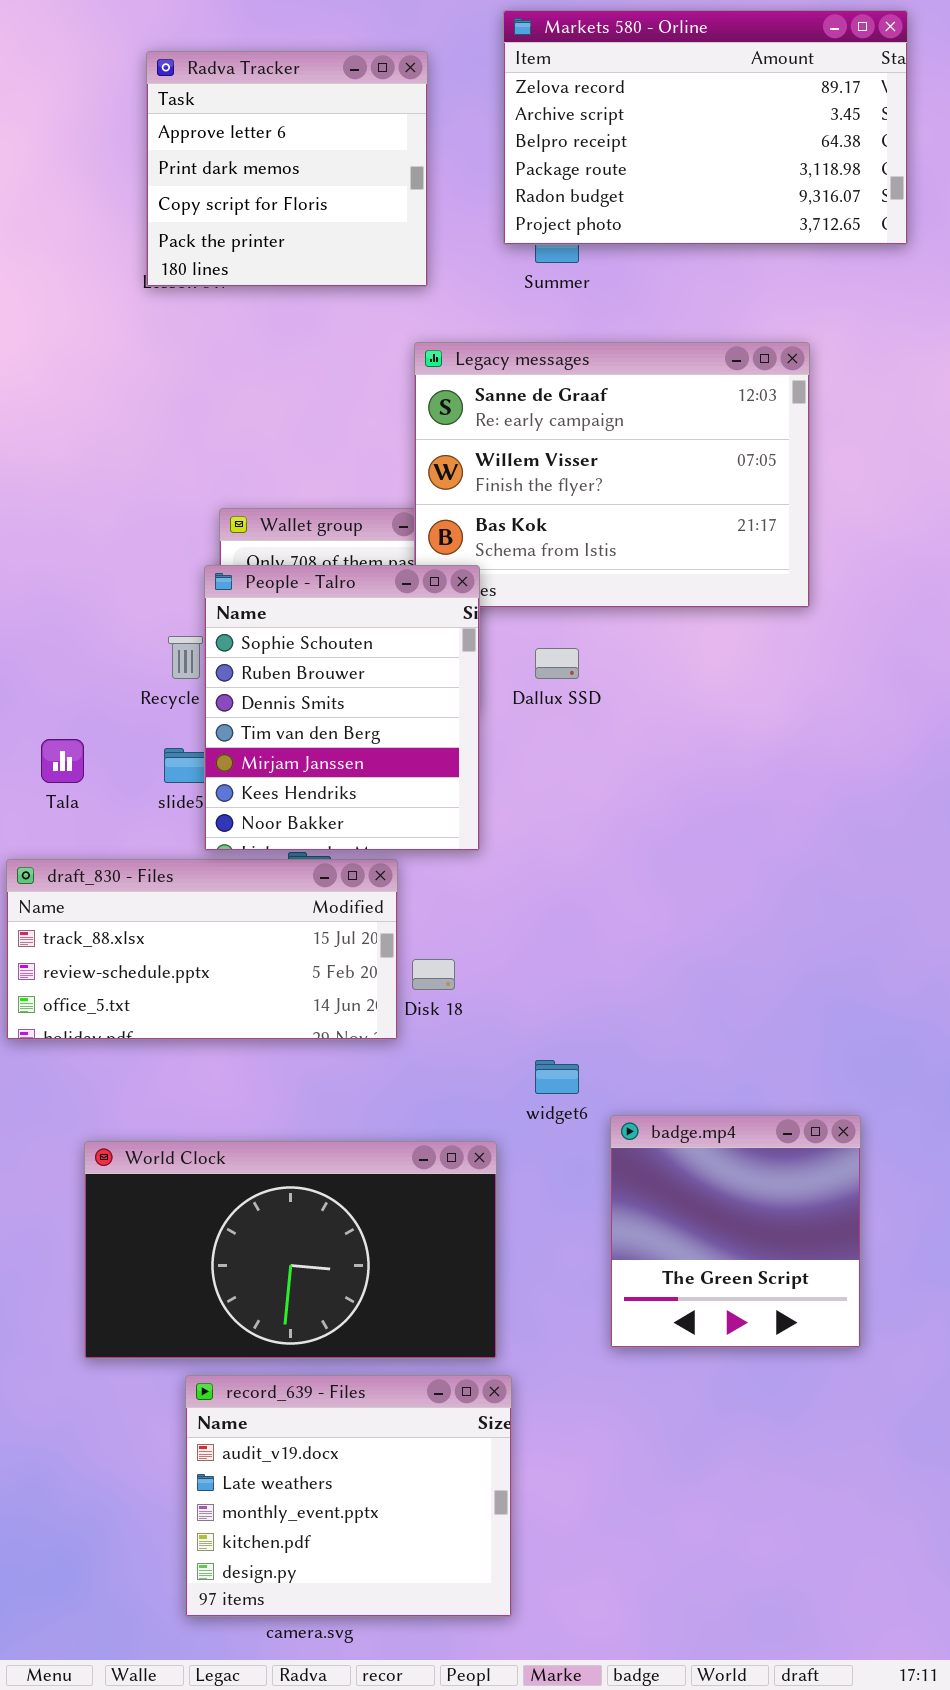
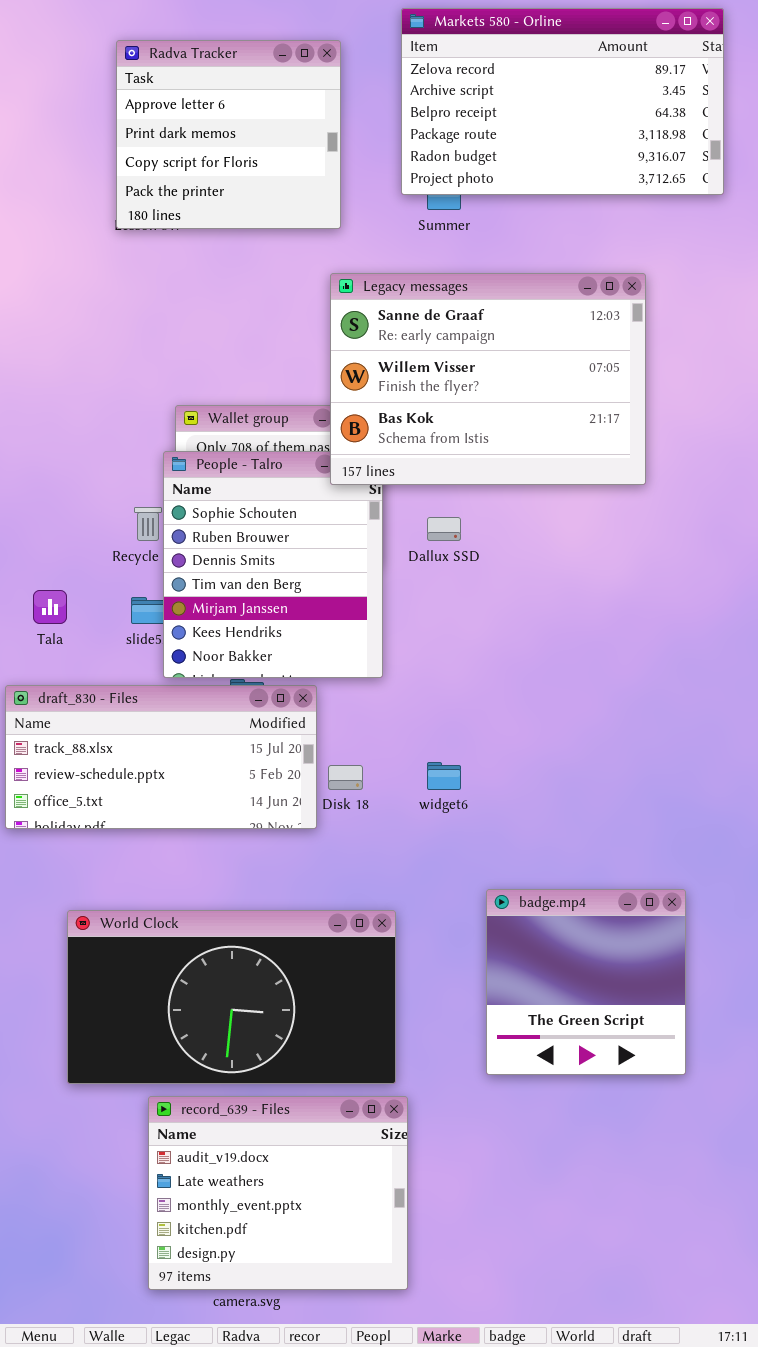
Legacy messages: [414,342,810,608] -> [330,273,646,485], raised
widget6: [535,1060,579,1094] -> [427,762,461,790], moved

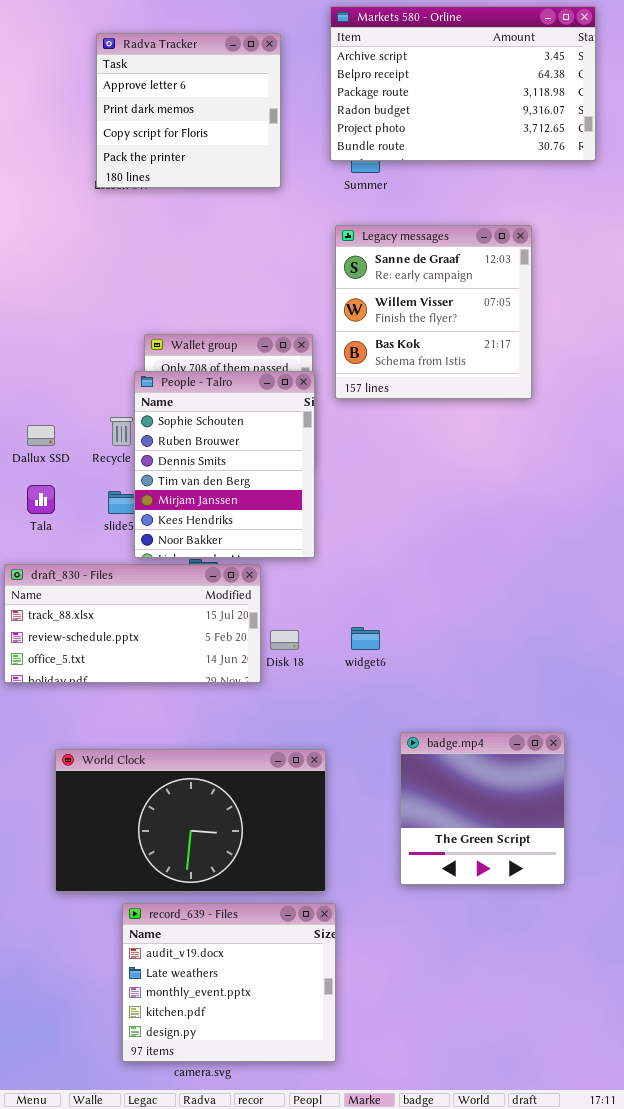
Markets 580 - Orline: [401,8,724,195] -> [330,6,596,161], scrolled down 1 row
Legacy messages: [330,273,646,485] -> [335,225,532,399], resized
Dallux SSD: [427,517,461,541] -> [27,425,55,446], moved

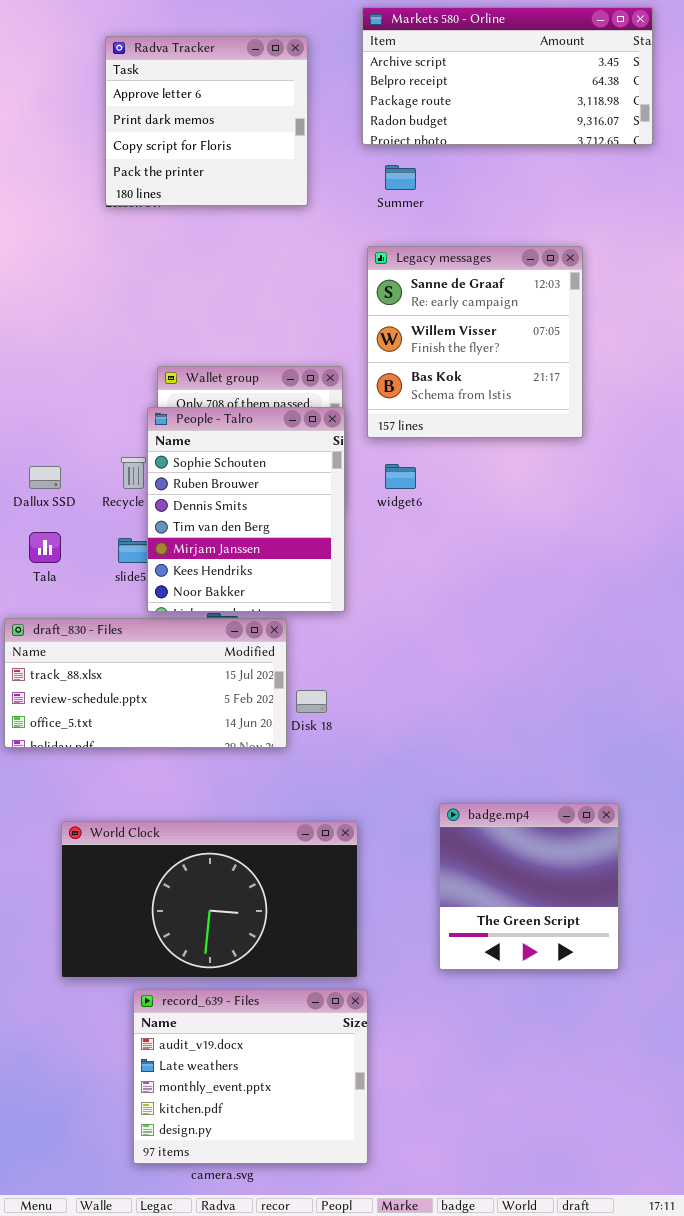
Markets 580 - Orline: [330,6,596,161] -> [362,7,653,145], resized
widget6: [351,627,380,650] -> [385,464,416,489], moved

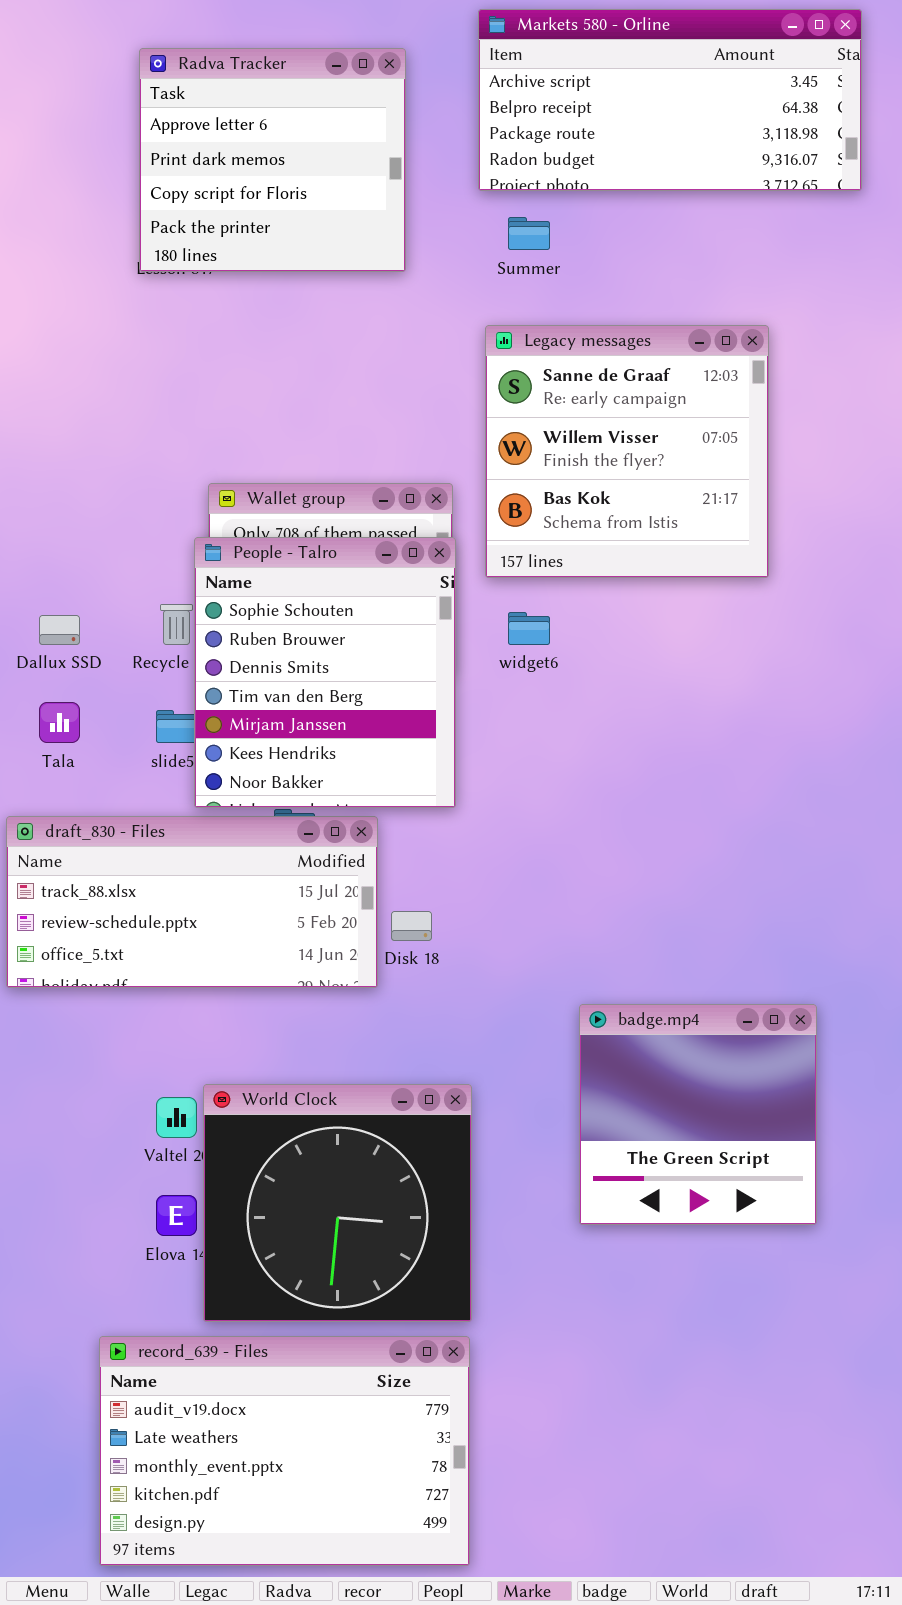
badge.mp4: [439,803,619,970] -> [579,1004,817,1225], moved
World Clock: [61,821,358,978] -> [203,1084,472,1322], resized
record_639 - Files: [133,989,368,1164] -> [99,1336,470,1566], moved, resized

